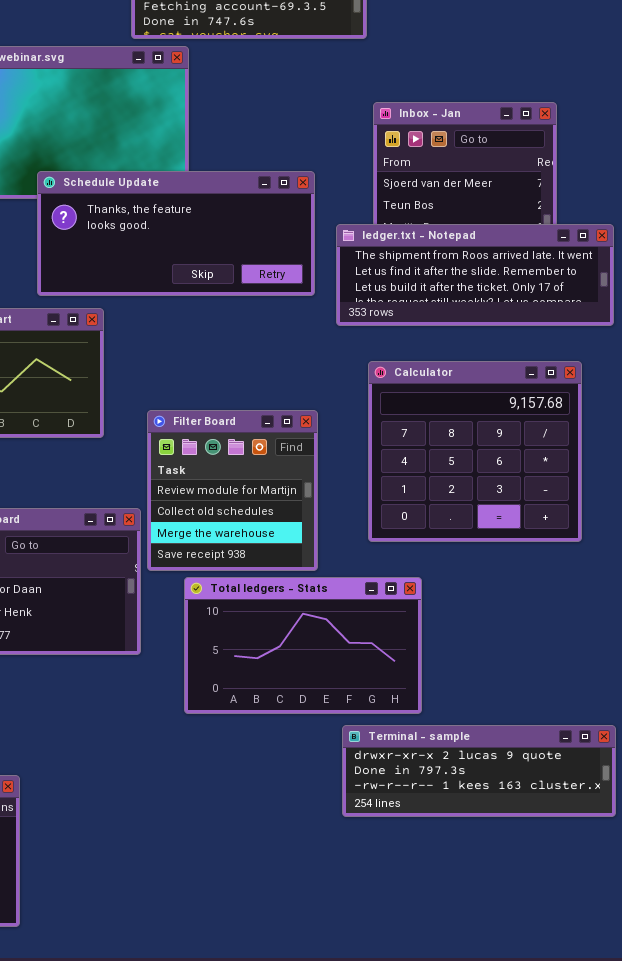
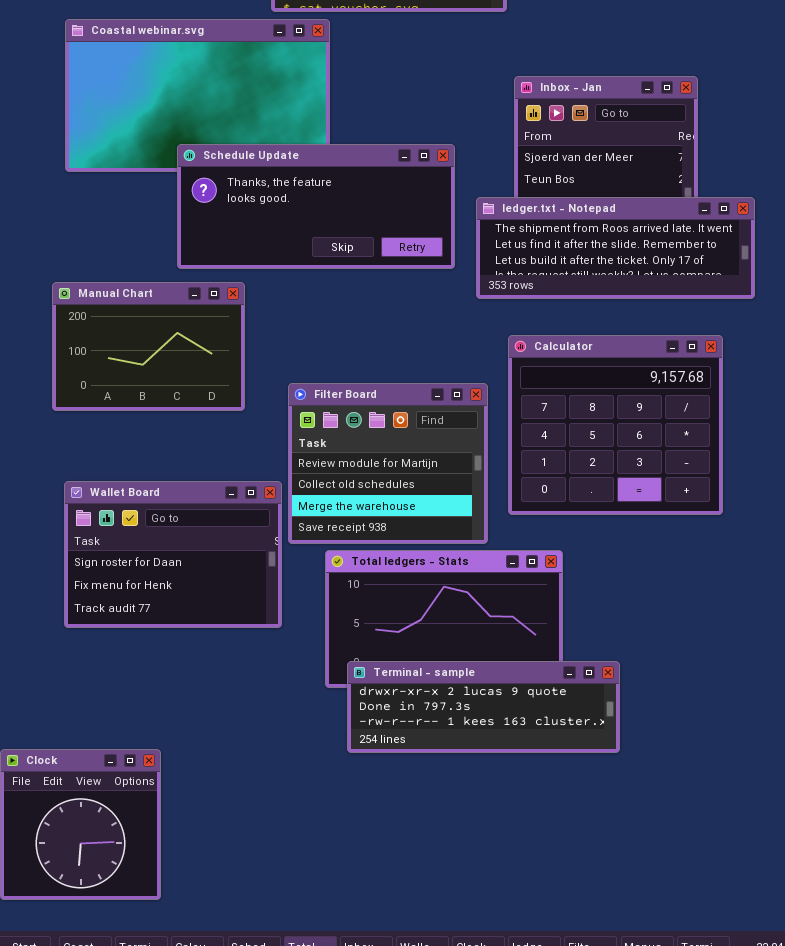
Filter Board: [147,410,318,571] -> [288,383,488,544], resized
Terminal - sample: [342,725,616,817] -> [347,661,620,753], moved

